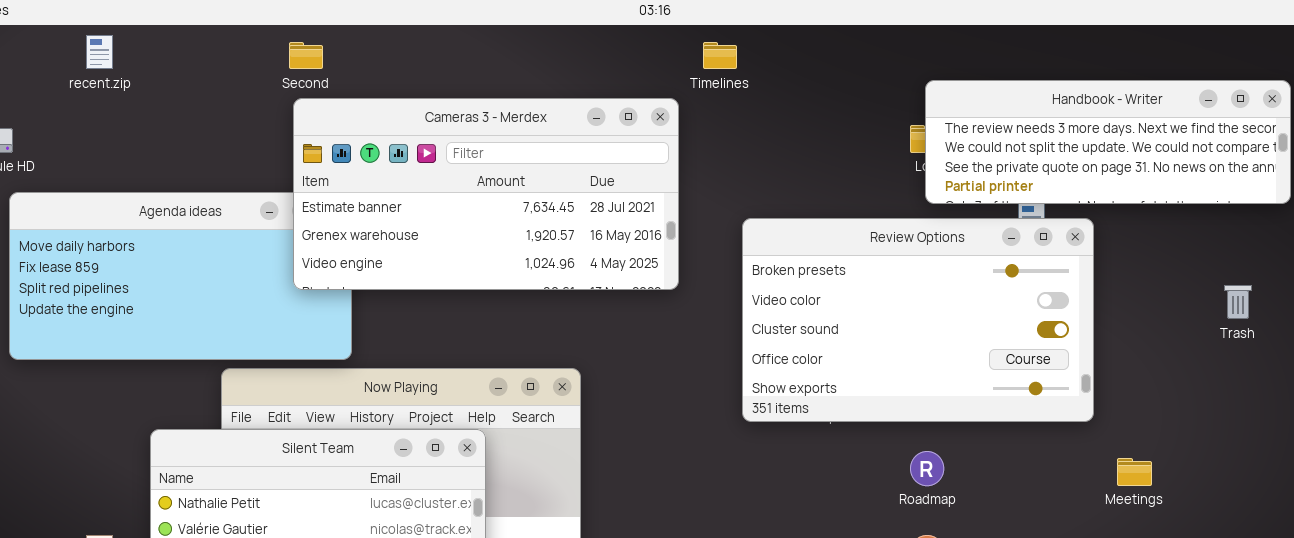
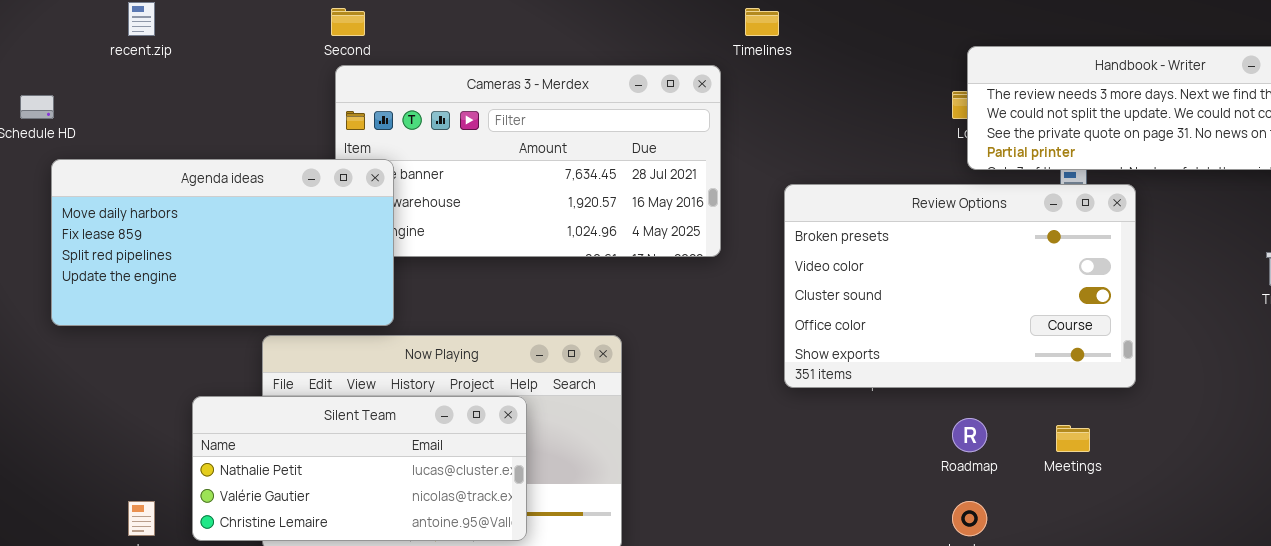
Agenda ideas: [9,192,352,360] -> [51,159,394,326], raised
Meetings: [1117,458,1152,486] -> [1056,425,1090,452], moved

